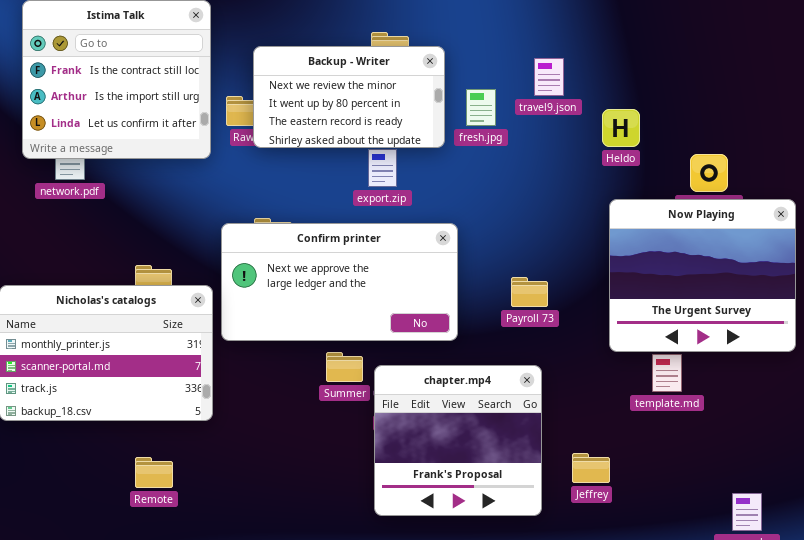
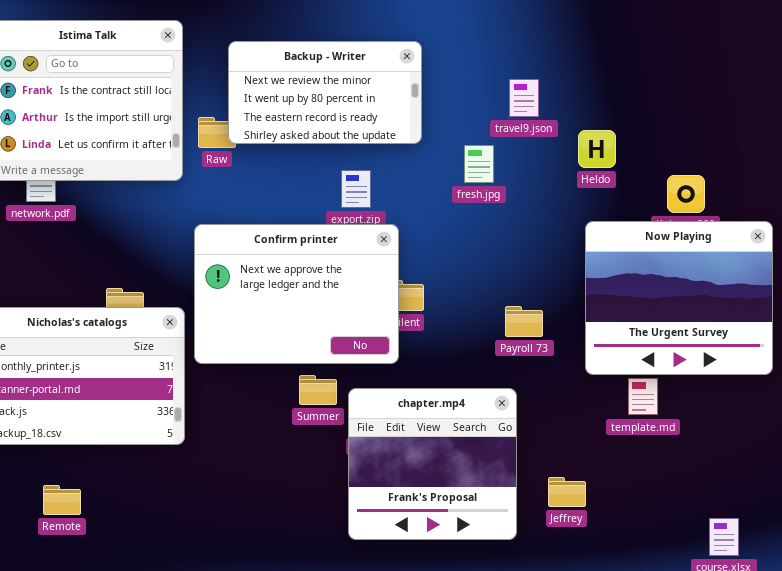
Backup - Writer: [253,46,445,148] -> [228,41,422,144], moved
fresh.jpg: [466,89,496,126] -> [464,145,494,183], moved
Confirm printer: [221,223,458,341] -> [194,224,399,364], resized
Payroll 73: [511,277,548,307] -> [505,306,543,337], moved
Remote: [135,457,173,488] -> [43,485,81,515], moved

